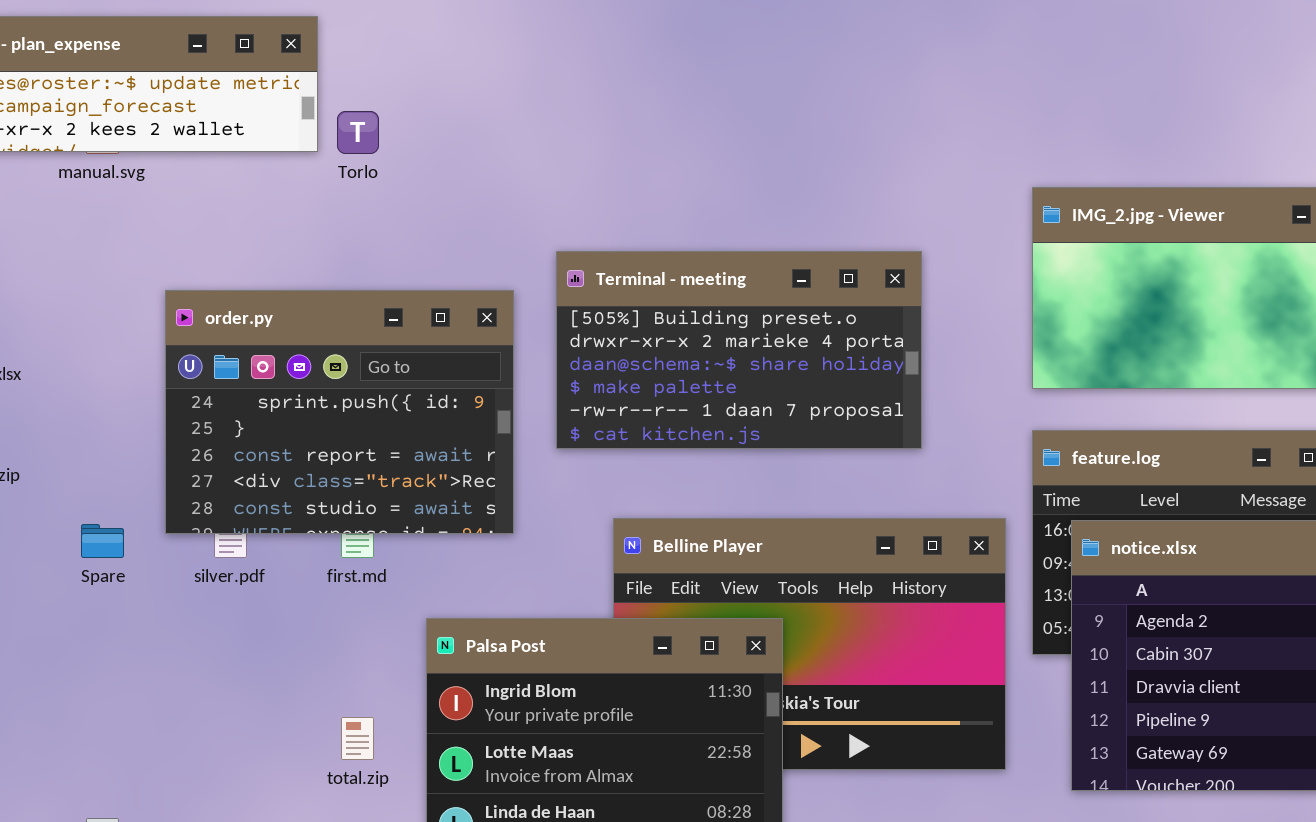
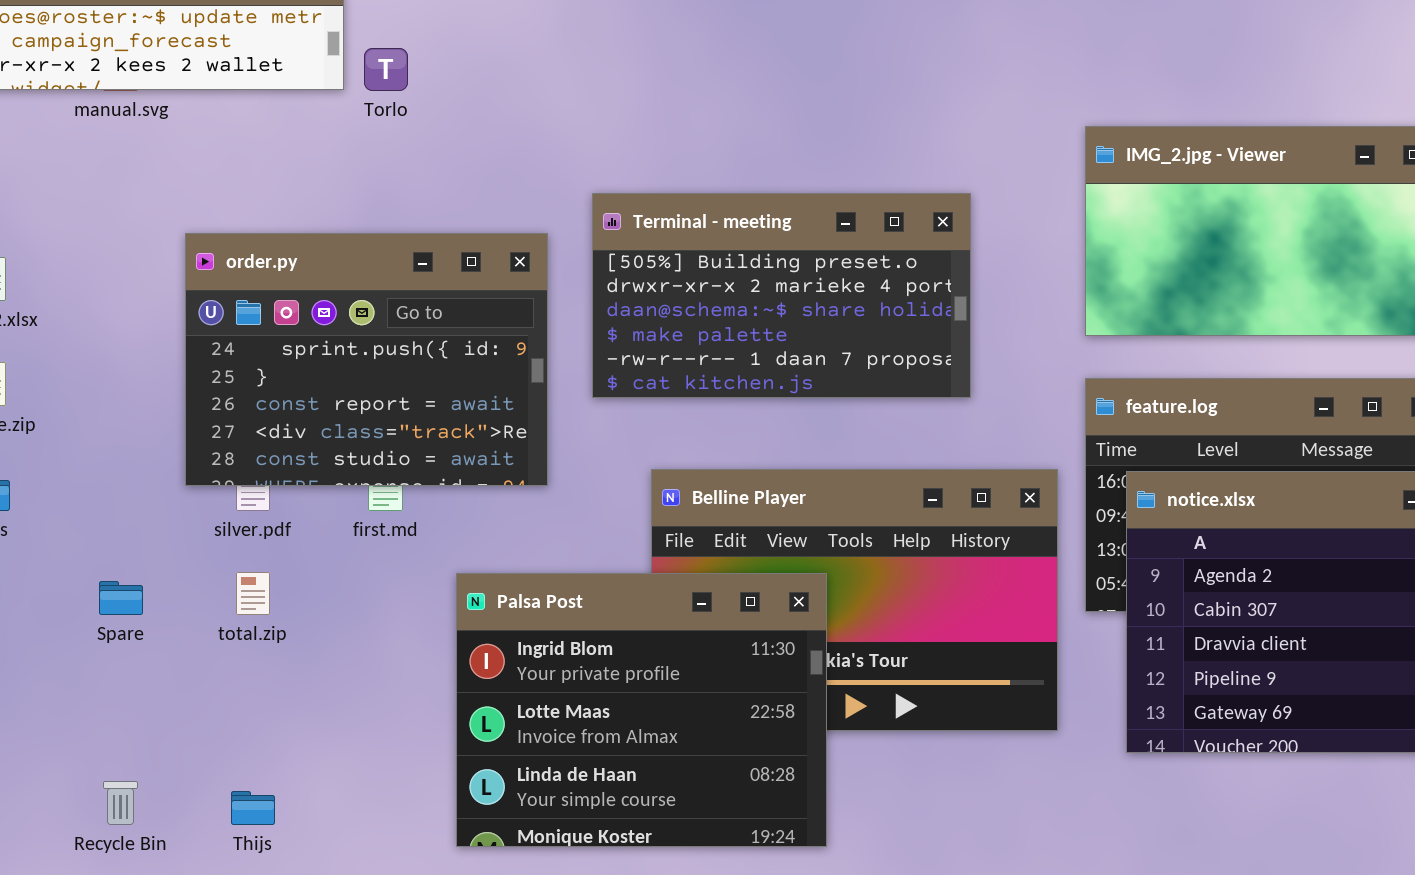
Spare: [81,524,124,558] -> [99,581,143,615], moved
total.zip: [341,717,374,760] -> [236,572,270,615], moved

